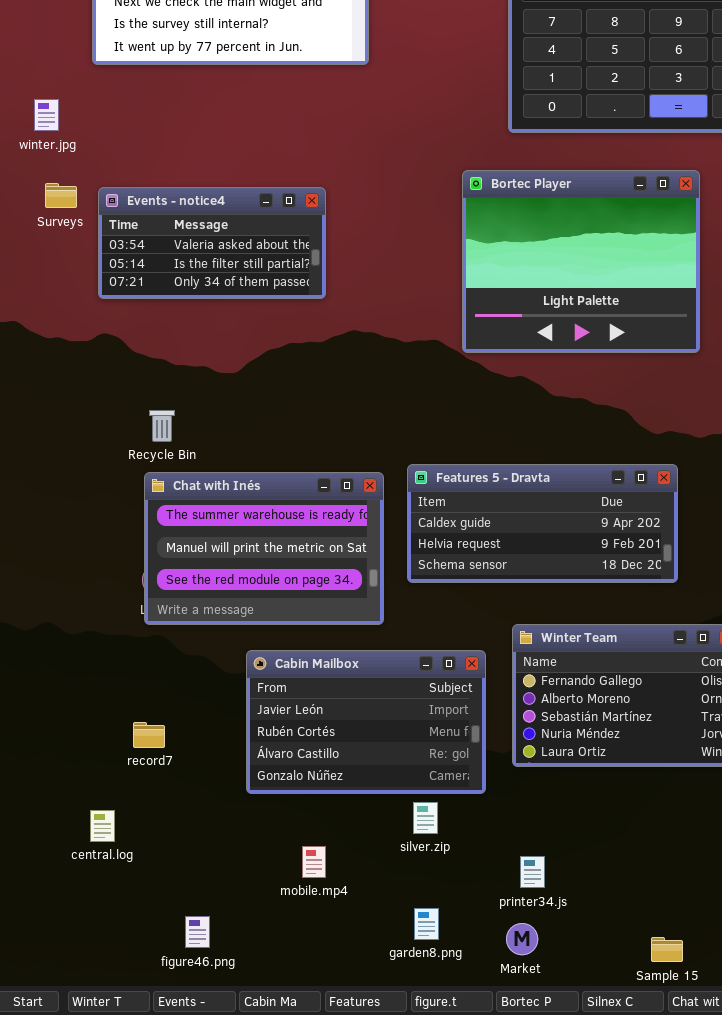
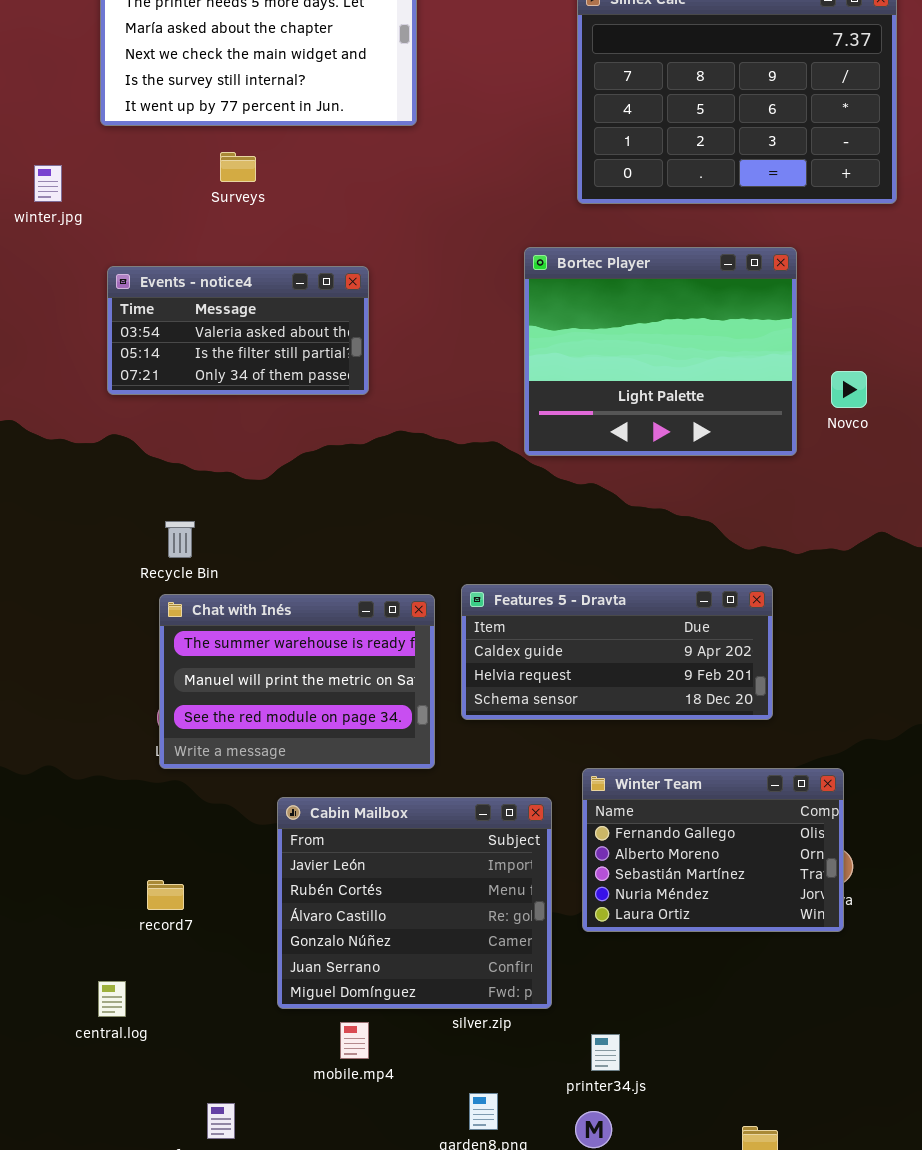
Surveys: [45,183,77,208] -> [220,152,256,182], moved
Cabin Mailbox: [246,650,486,794] -> [277,797,552,1009], resized

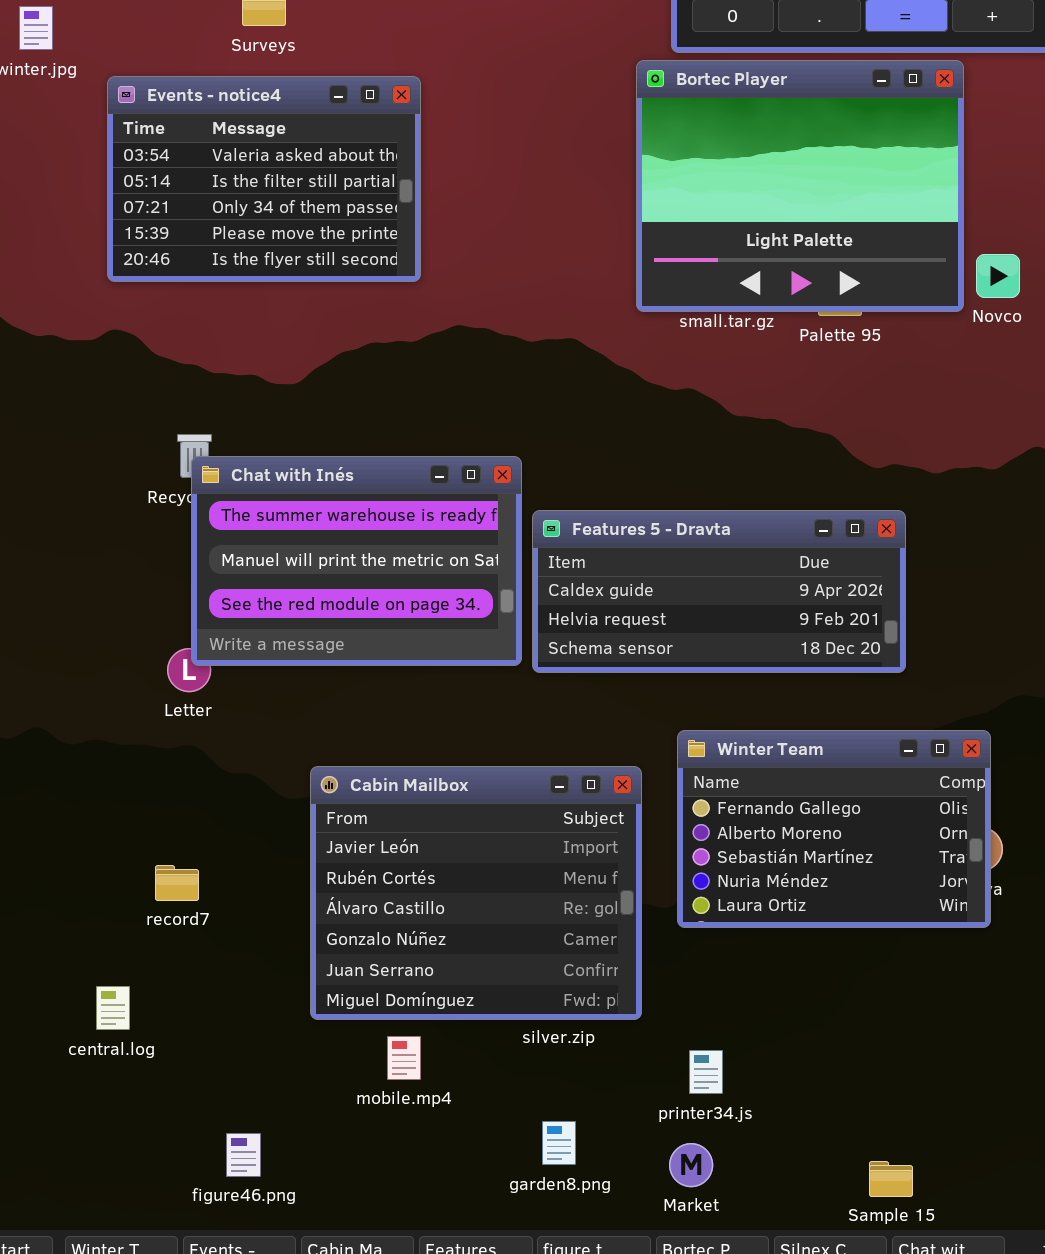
Bortec Player: [524,247,797,456] -> [636,60,964,312], moved
Events - notice4: [107,266,369,395] -> [107,76,421,282], resized
Chat with Inés: [159,594,435,769] -> [191,456,522,666], moved

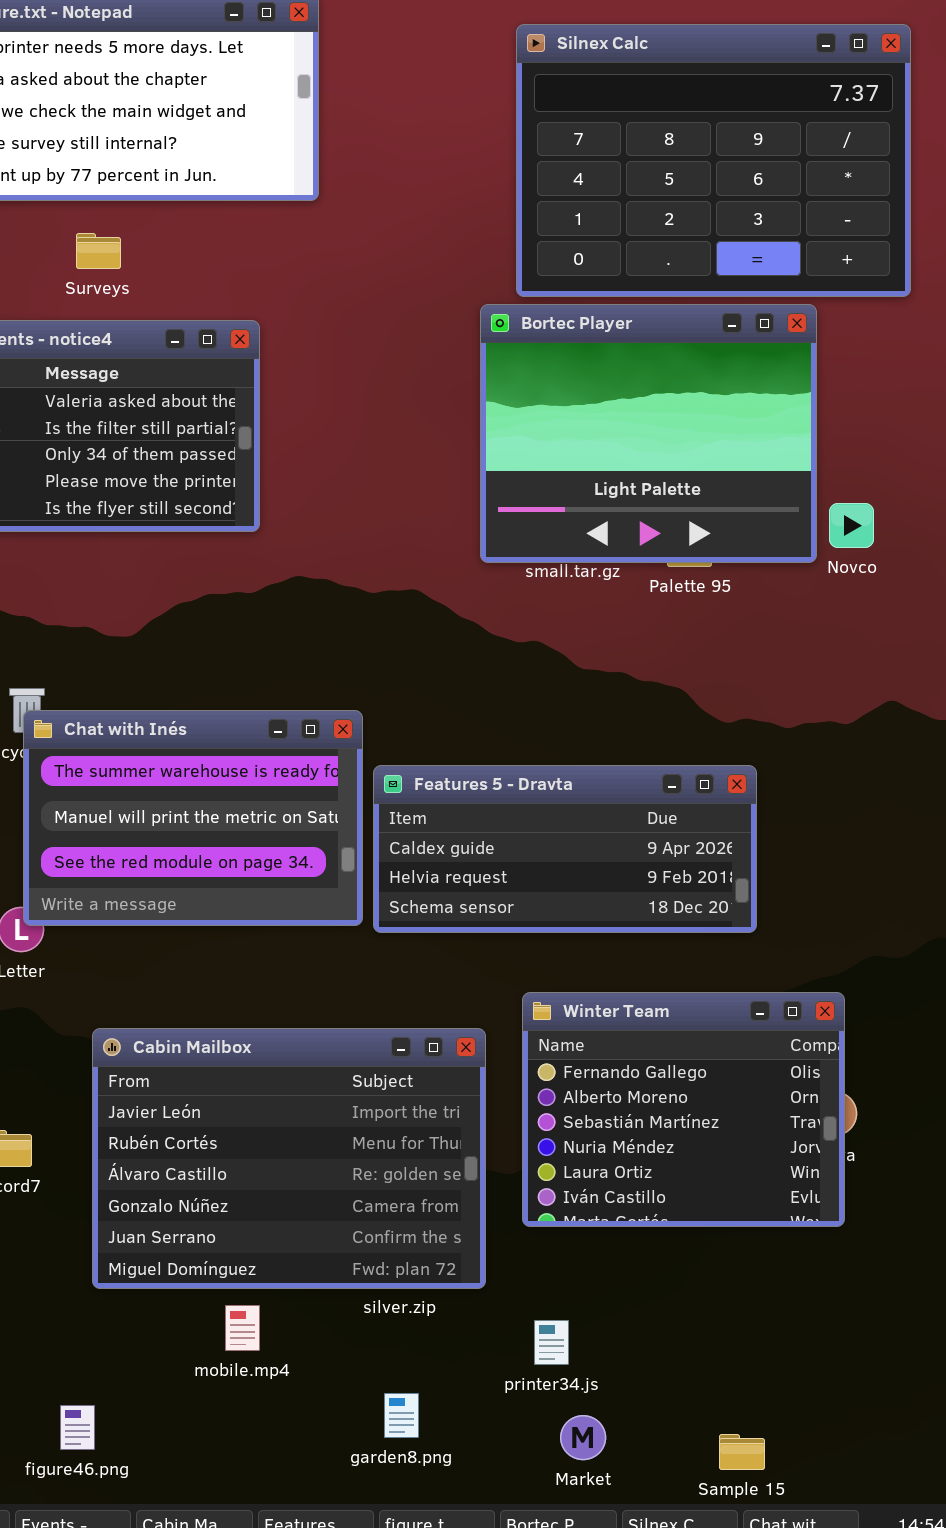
Winter Team: [677,730,991,928] -> [522,992,845,1227], resized
Cabin Mailbox: [310,766,642,1020] -> [92,1028,486,1289], resized
Market: [669,1143,713,1187] -> [560,1415,606,1460], moved

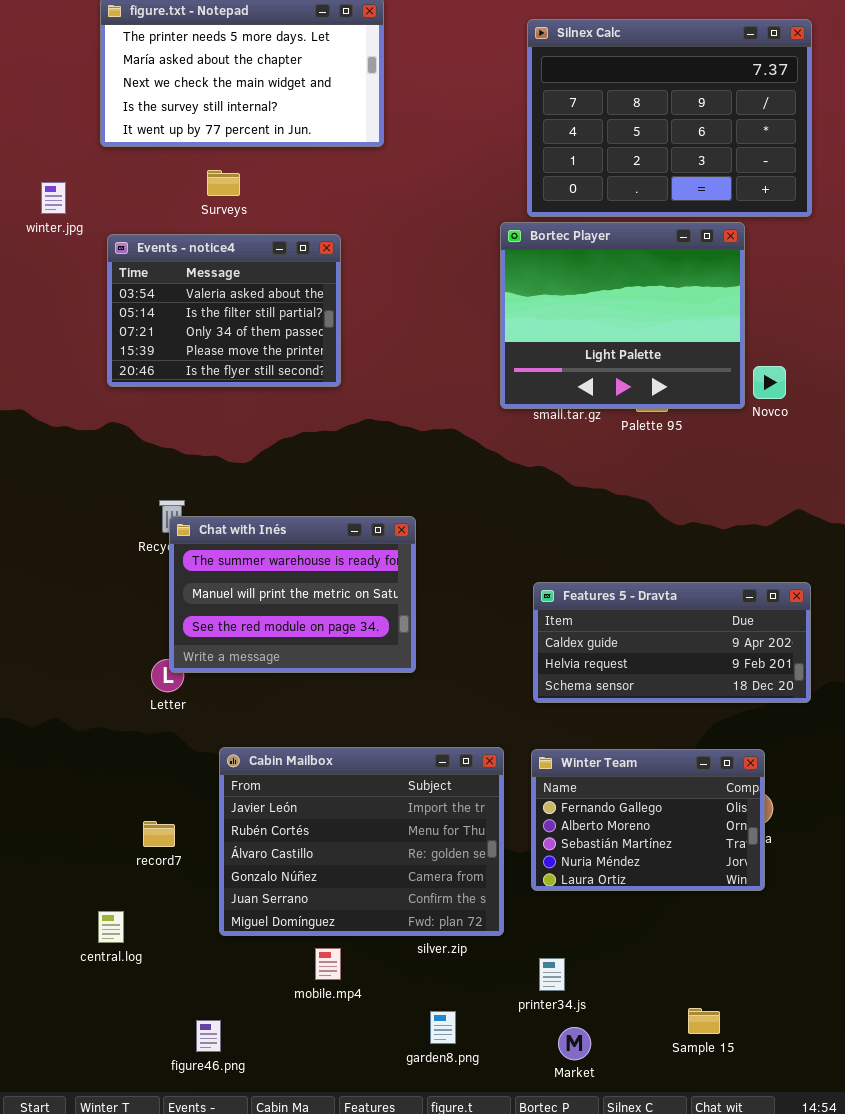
Features 5 - Dravta: [373,765,757,933] -> [533,582,811,703], moved
Winter Team: [522,992,845,1227] -> [531,749,765,891], resized
Sample 15: [719,1434,765,1470] -> [688,1008,720,1034], moved

